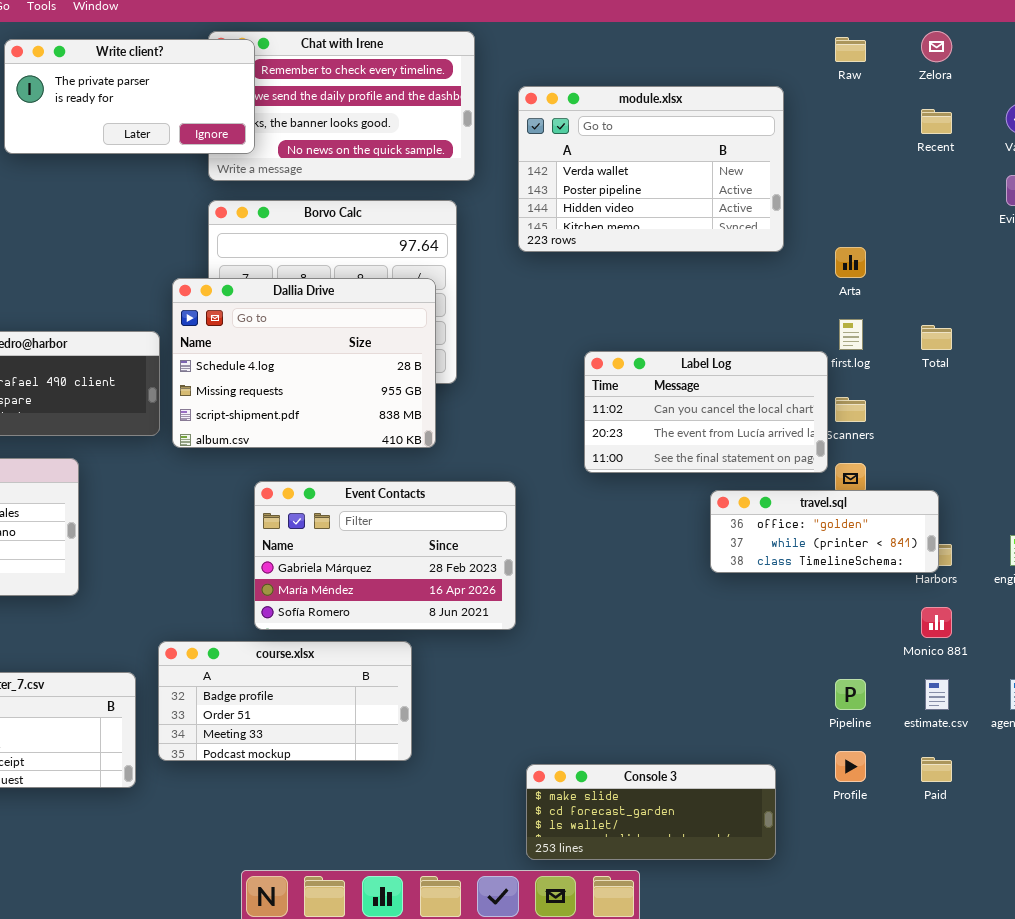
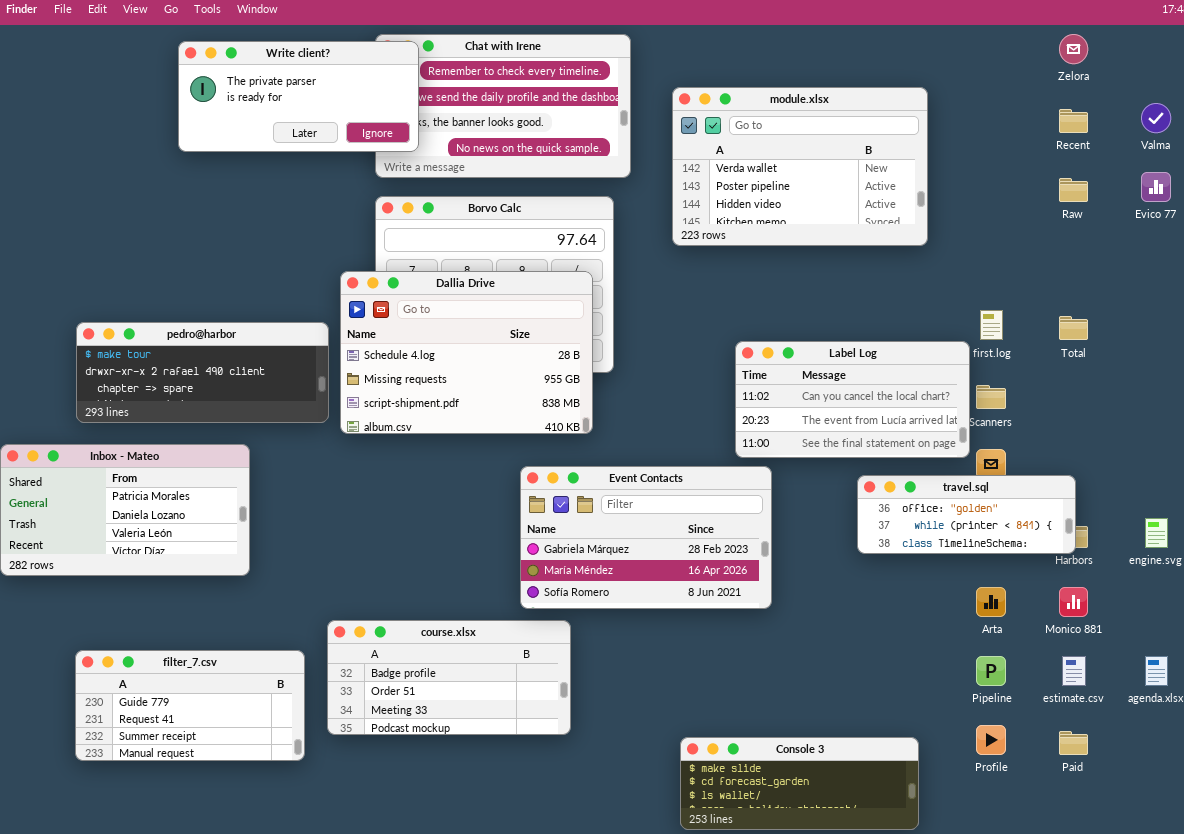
Raw: [835,37,866,62] -> [1059,178,1088,202], moved
Arta: [835,247,866,278] -> [976,587,1006,617], moved
Event Contacts: [254,481,516,630] -> [520,466,772,609], moved

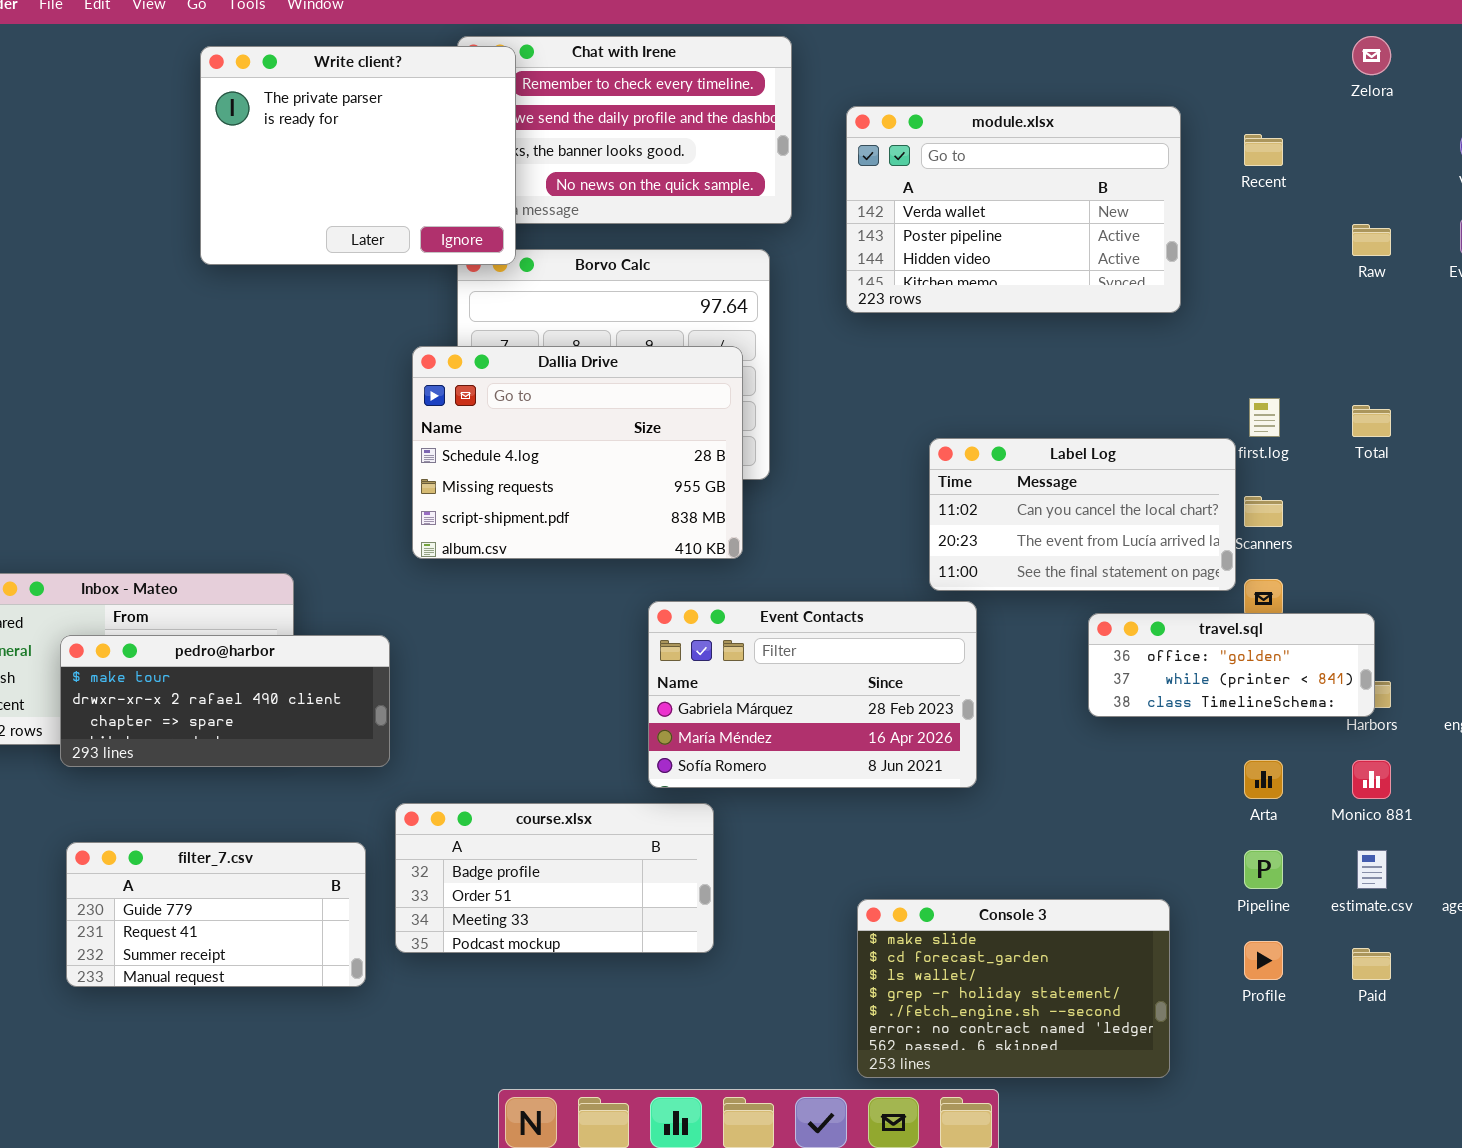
Write client?: [178,41,419,152] -> [200,46,516,265], resized
Recent: [1059,109,1088,133] -> [1244,134,1283,166], moved
pedro@harbor: [76,322,329,423] -> [60,635,390,767], moved
Console 3: [680,737,919,830] -> [857,899,1170,1078], resized

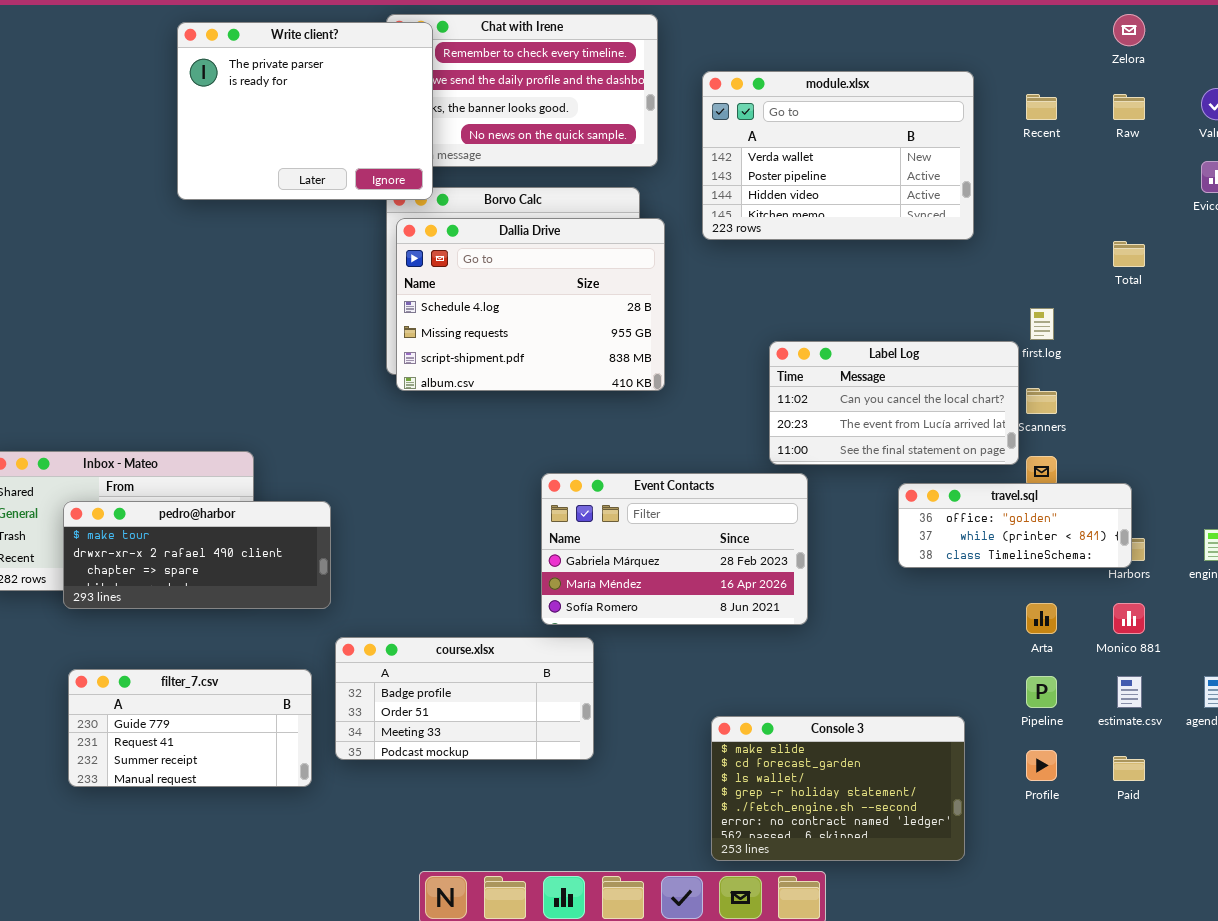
Raw: [1352,224,1391,256] -> [1113,94,1145,120], moved
Dallia Drive: [412,346,743,559] -> [396,218,665,391], moved
Total: [1352,405,1391,437] -> [1113,241,1145,267], moved

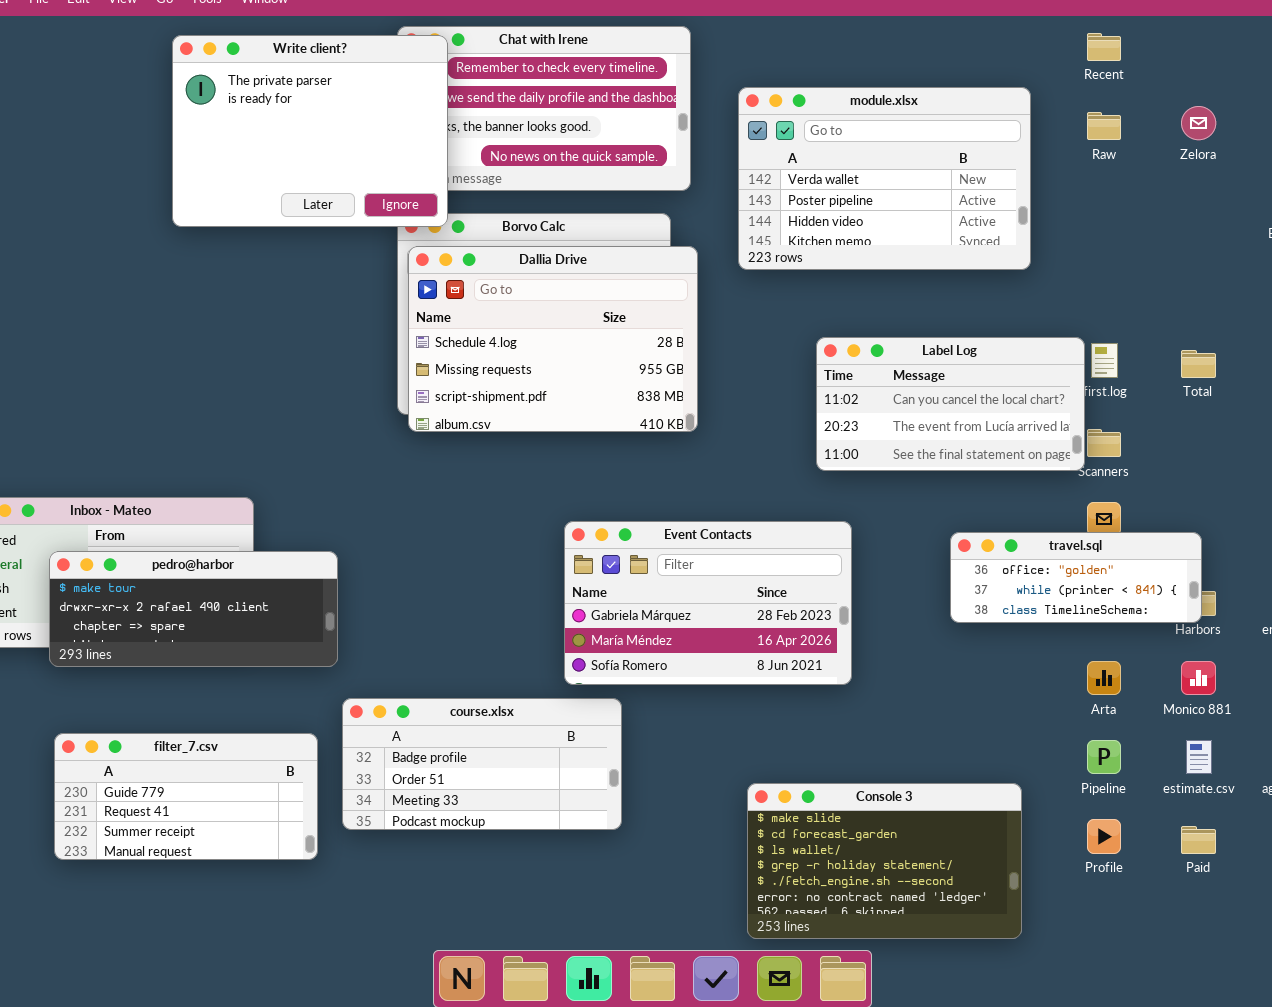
Zelora: [1113,14,1145,46] -> [1181,106,1216,140], moved
Recent: [1026,94,1057,120] -> [1087,33,1121,61], moved
Raw: [1113,94,1145,120] -> [1087,112,1121,140], moved
Total: [1113,241,1145,267] -> [1181,350,1216,378], moved
Label Log: [769,341,1019,465] -> [816,337,1085,471], moved

